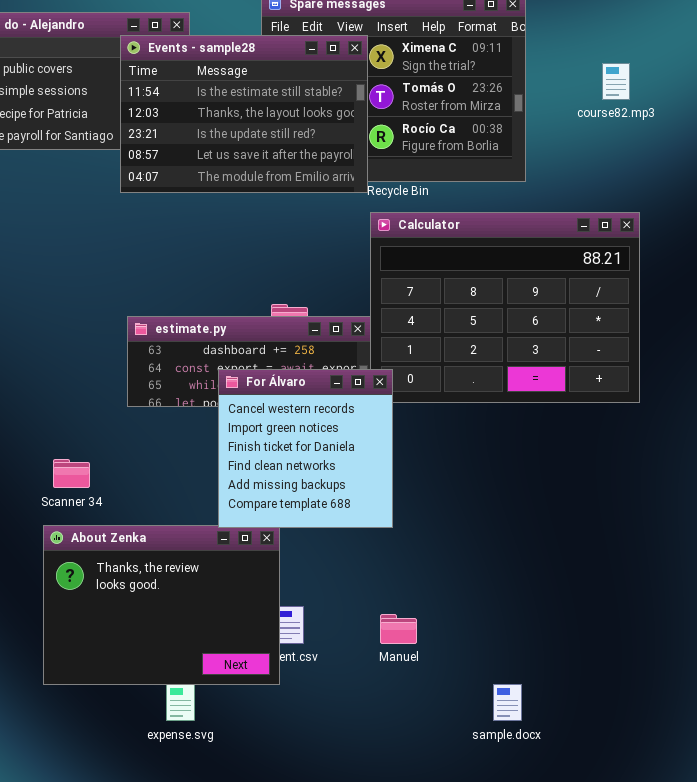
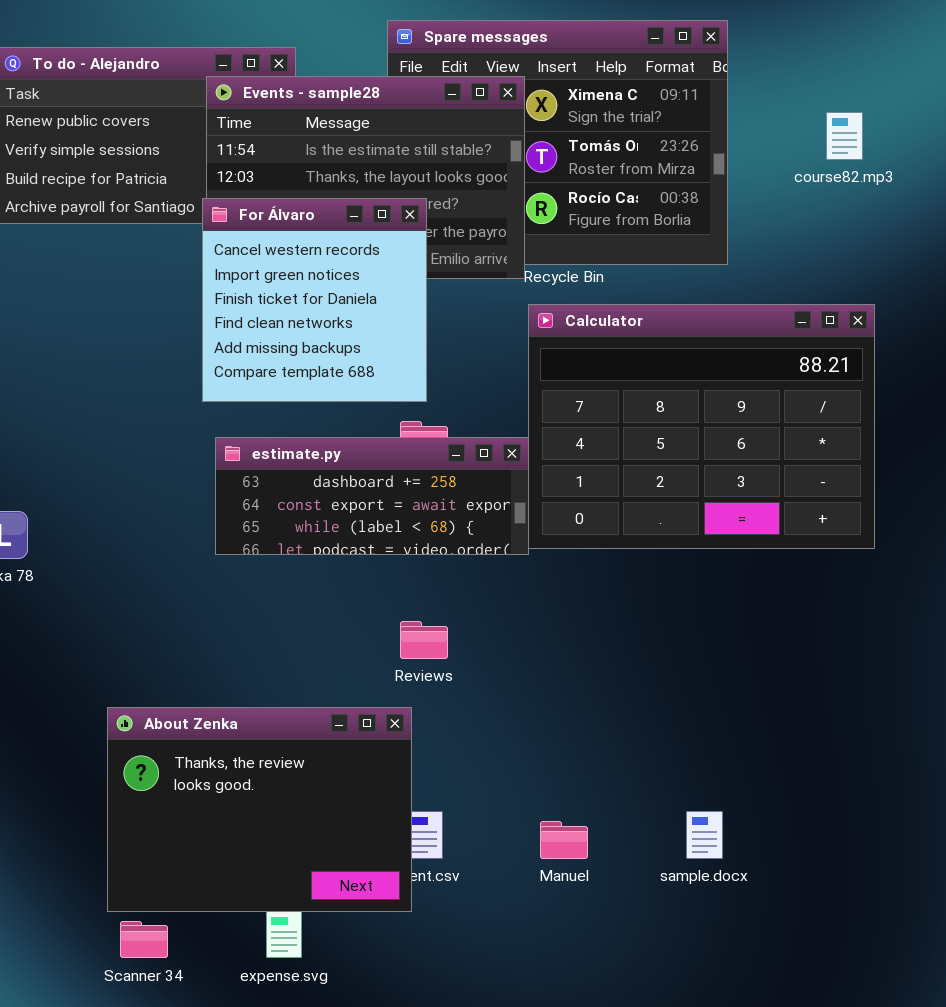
For Álvaro: [218,369,393,528] -> [202,198,427,402], moved
Scanner 34: [53,459,90,488] -> [120,921,168,958], moved
sample.docx: [493,684,522,721] -> [686,811,723,859], moved

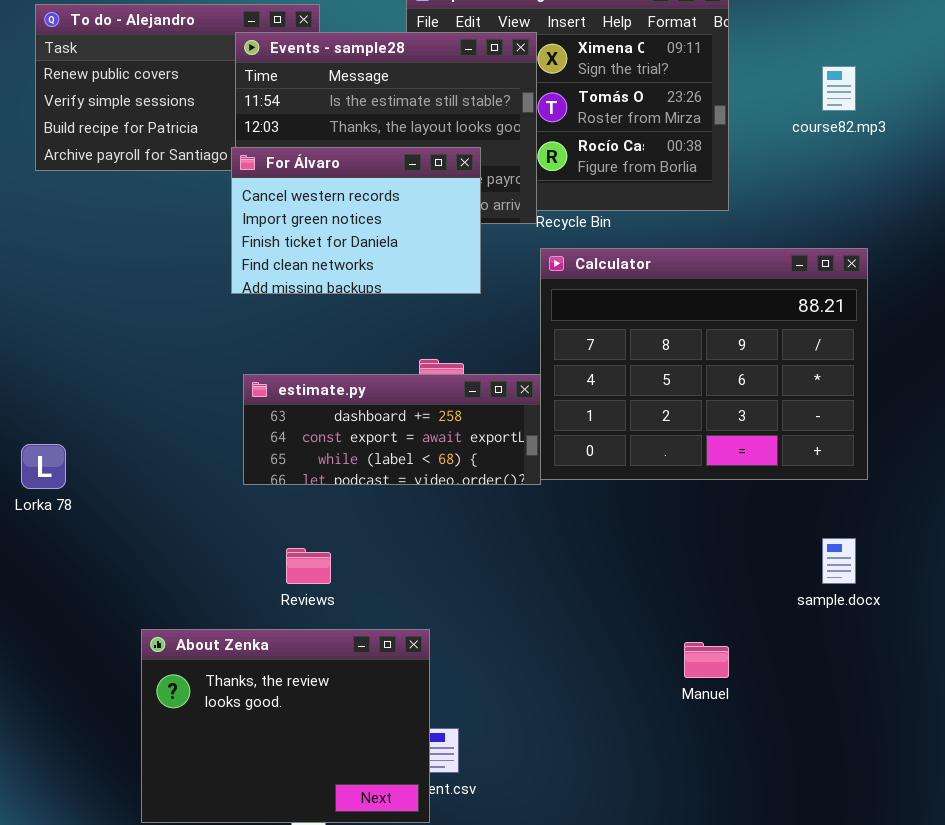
For Álvaro: [202,198,427,402] -> [231,147,481,294], resized
Reviews: [400,621,448,659] -> [286,548,331,584], moved
sample.docx: [686,811,723,859] -> [822,538,856,584], moved
Manuel: [540,821,588,859] -> [684,642,729,678], moved

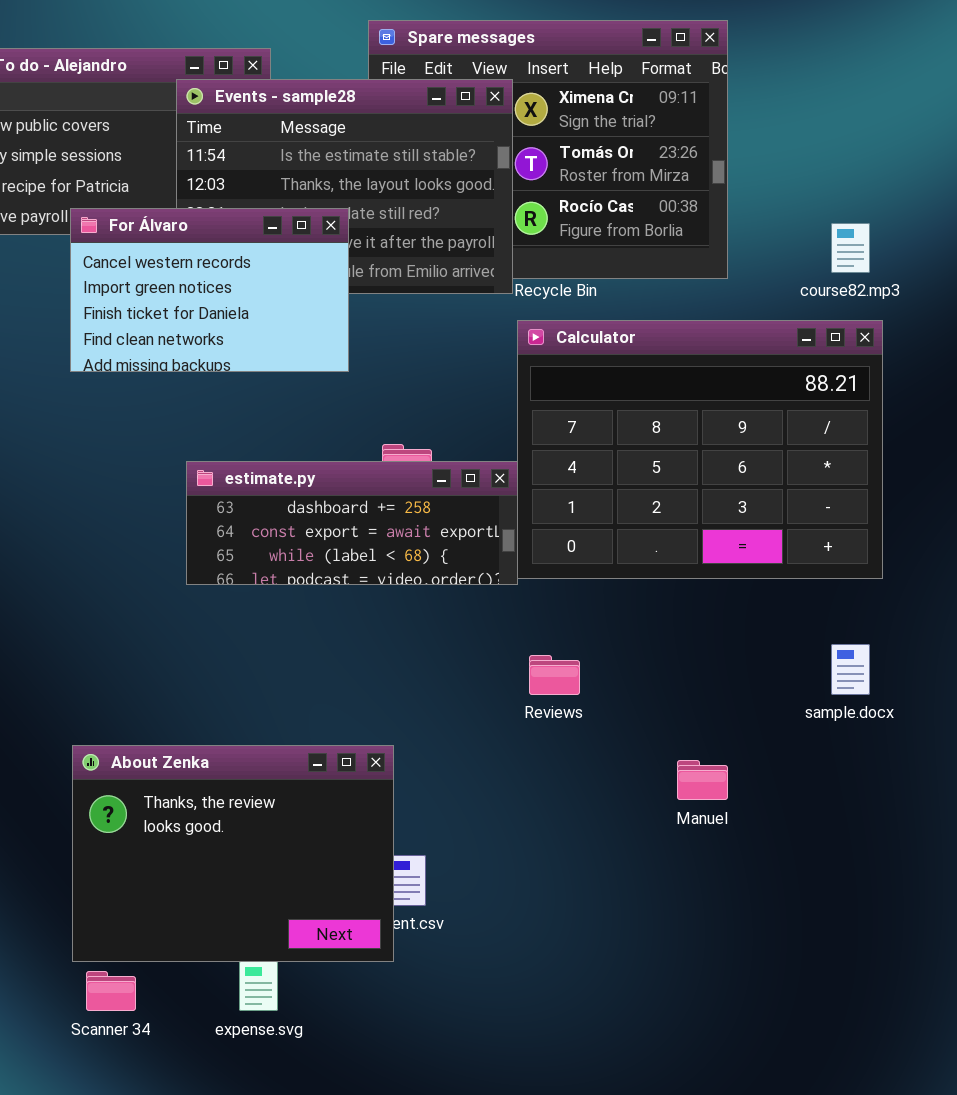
course82.mp3: [822,66,856,111] -> [831,223,870,273], moved
For Álvaro: [231,147,481,294] -> [70,208,349,372], moved
Reviews: [286,548,331,584] -> [529,655,580,695], moved

